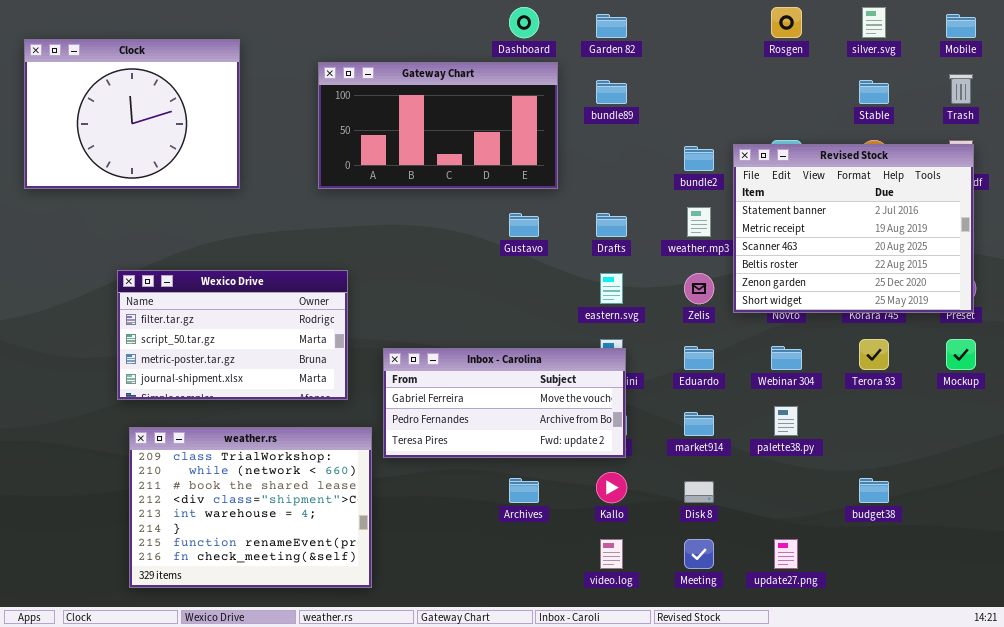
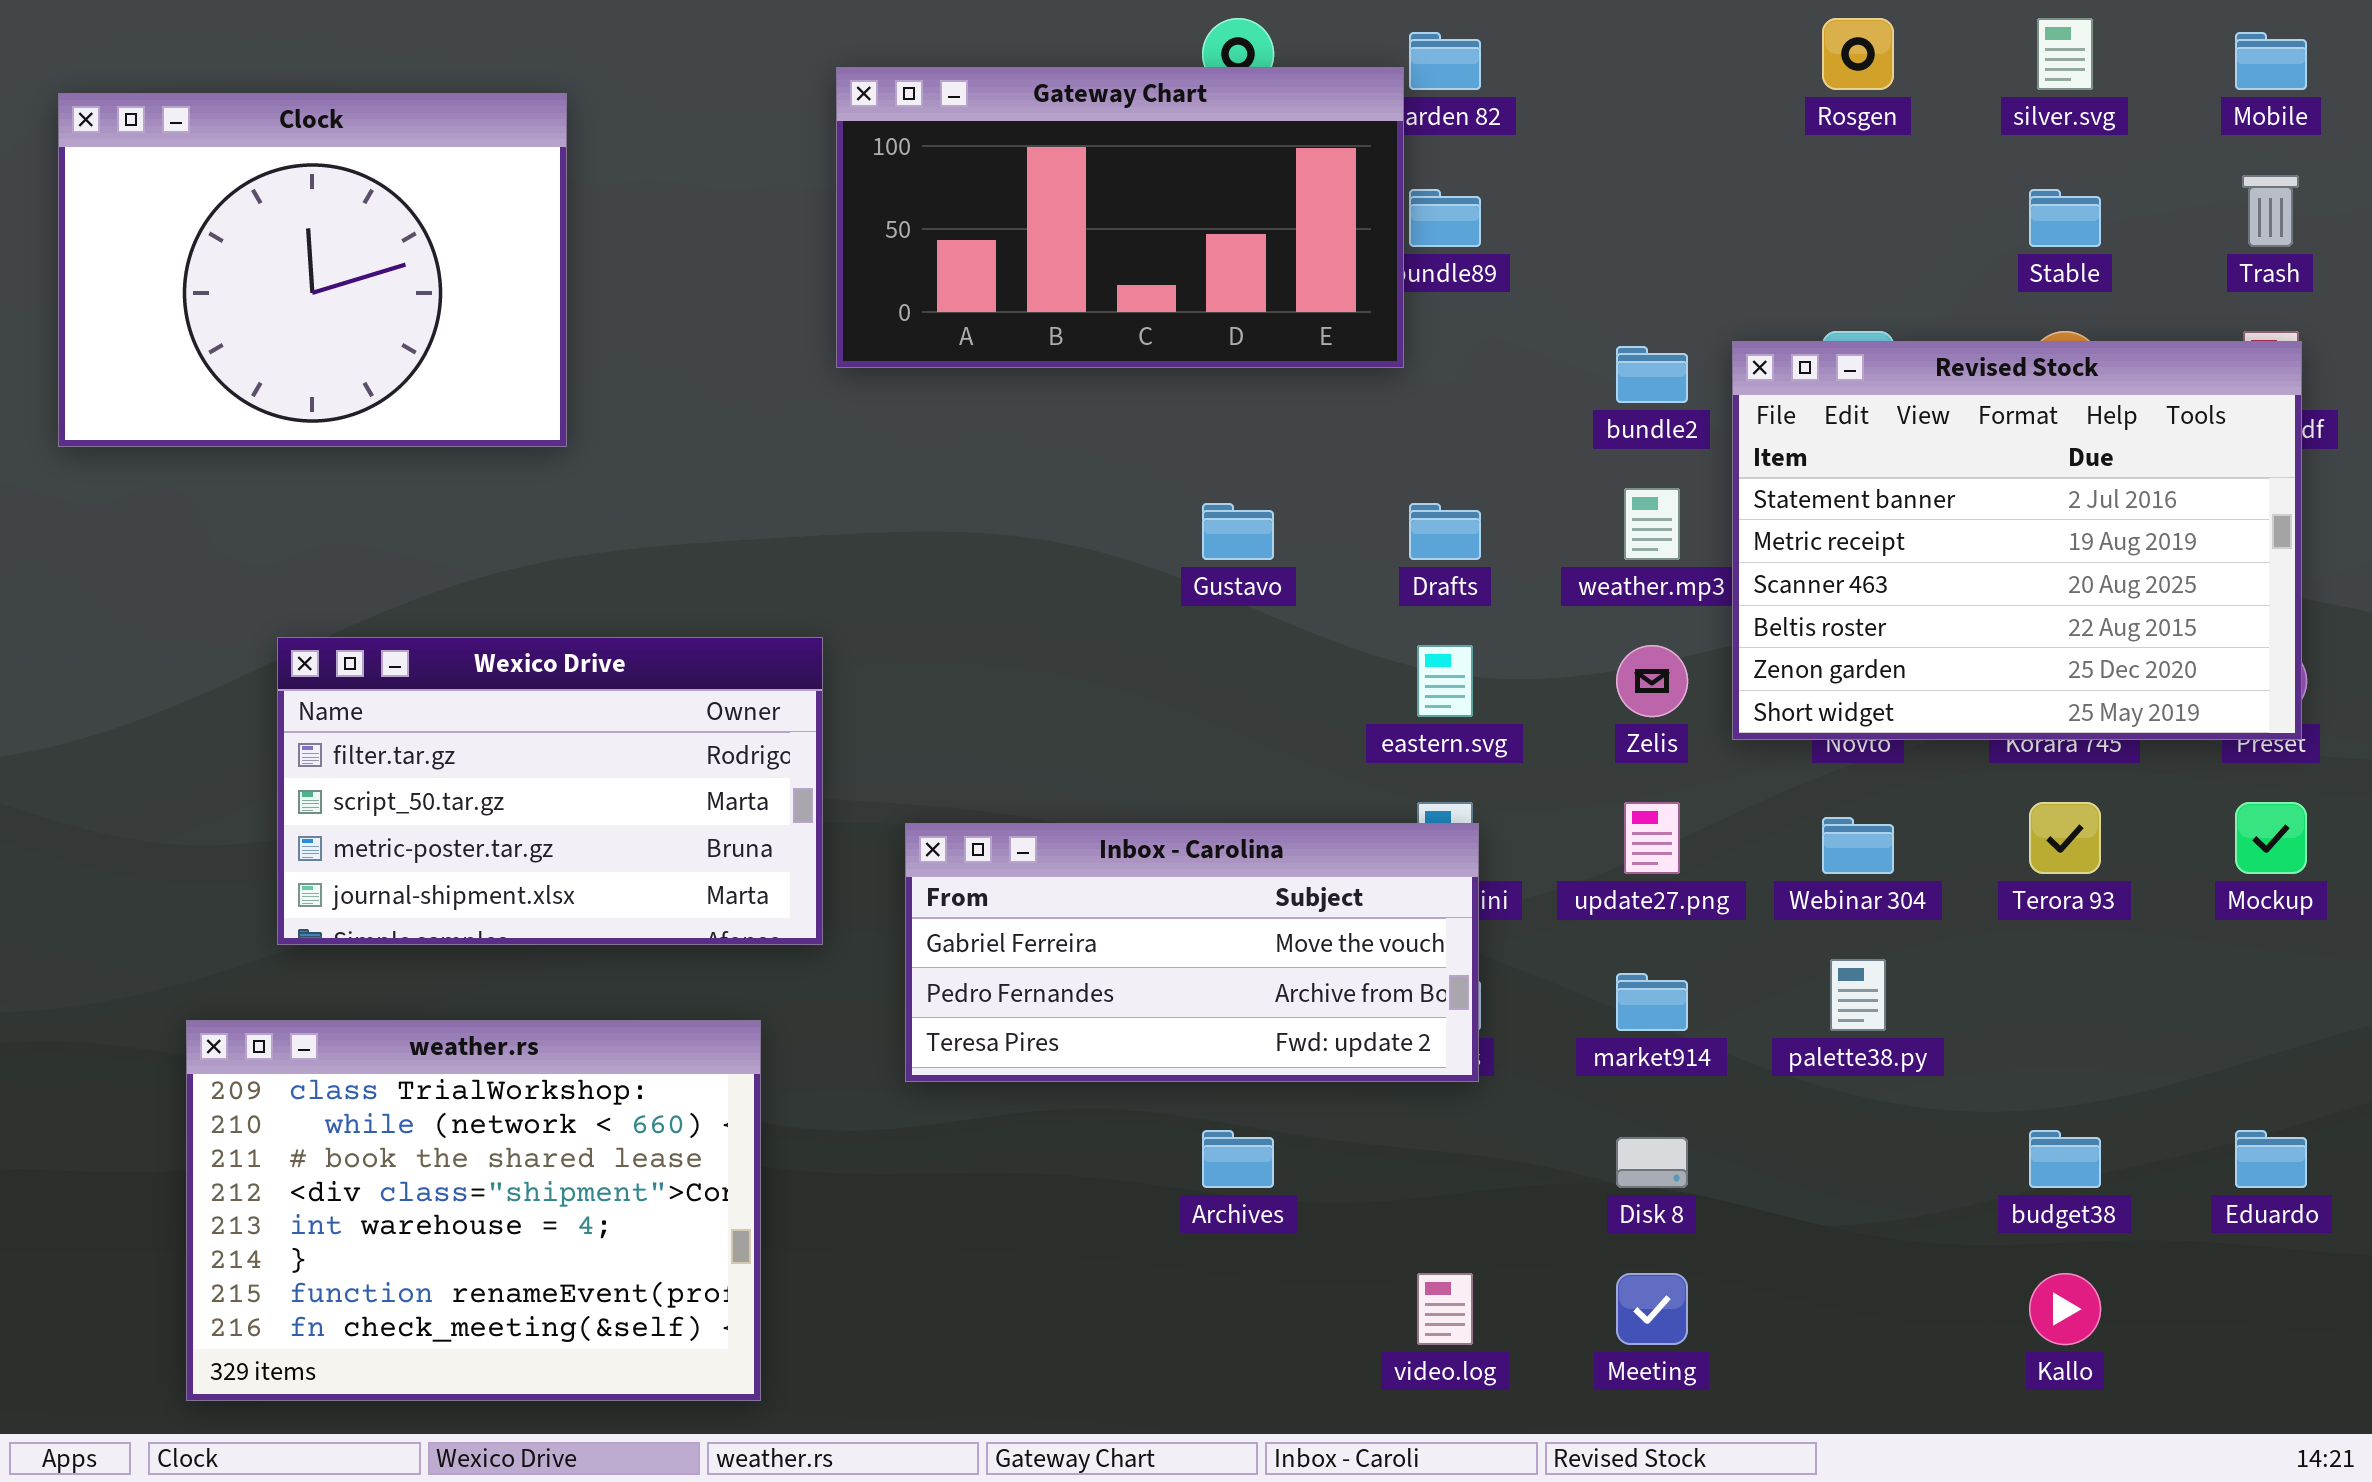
Gateway Chart: [318,62,558,189] -> [836,67,1404,368], moved
Eduardo: [684,346,714,370] -> [2235,1130,2307,1188], moved
weather.rs: [129,427,372,588] -> [186,1020,761,1401], moved
Kallo: [596,472,627,503] -> [2029,1273,2101,1345], moved
update27.png: [774,539,798,569] -> [1624,802,1680,874], moved

